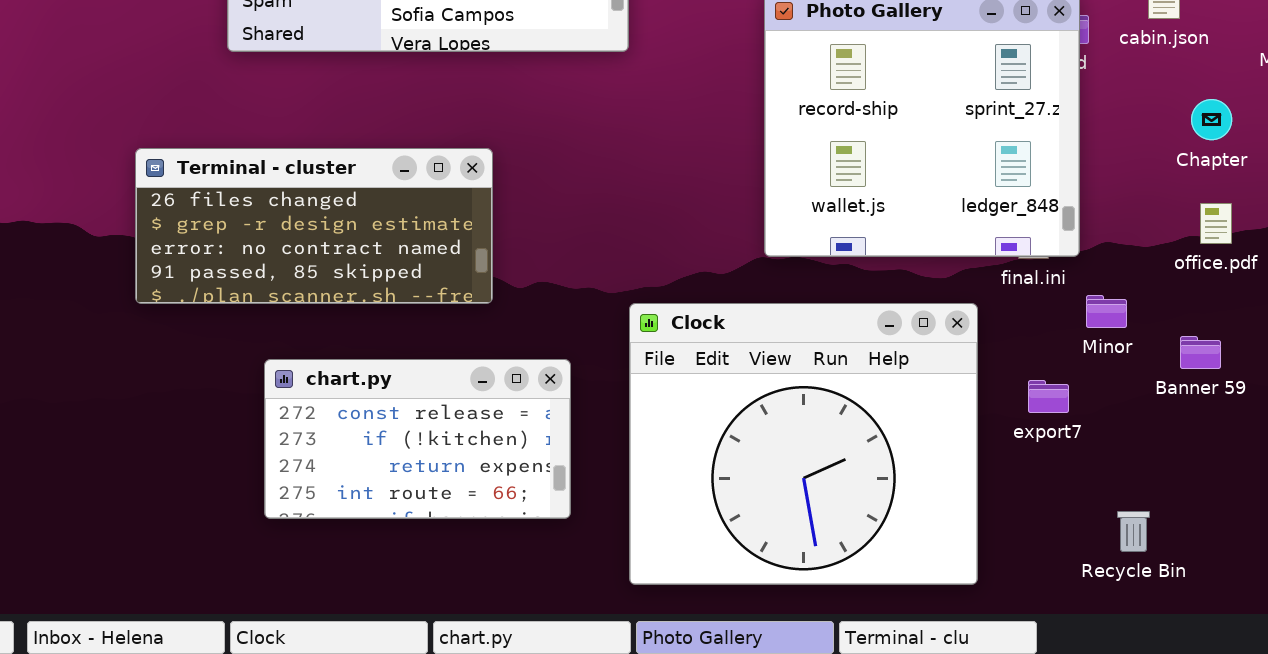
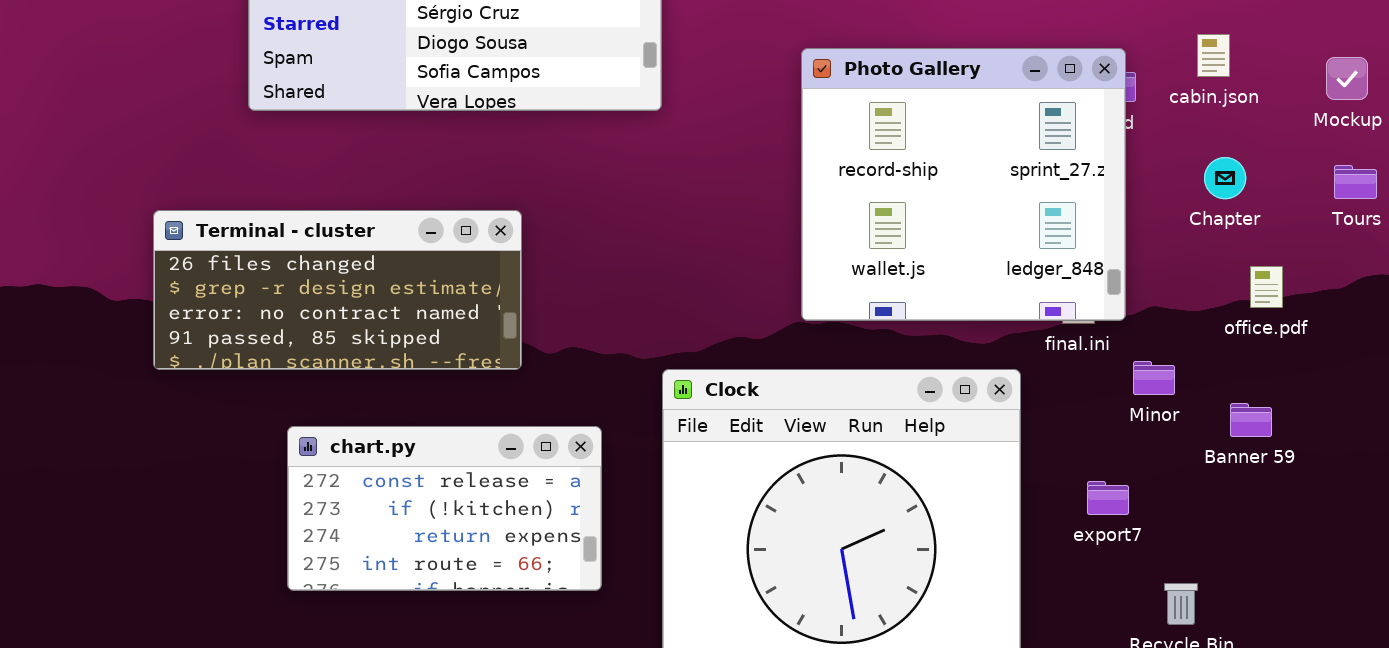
Chapter: [1191,99,1232,140] -> [1204,157,1246,199], moved
export7: [1028,380,1069,413] -> [1087,481,1129,515], moved

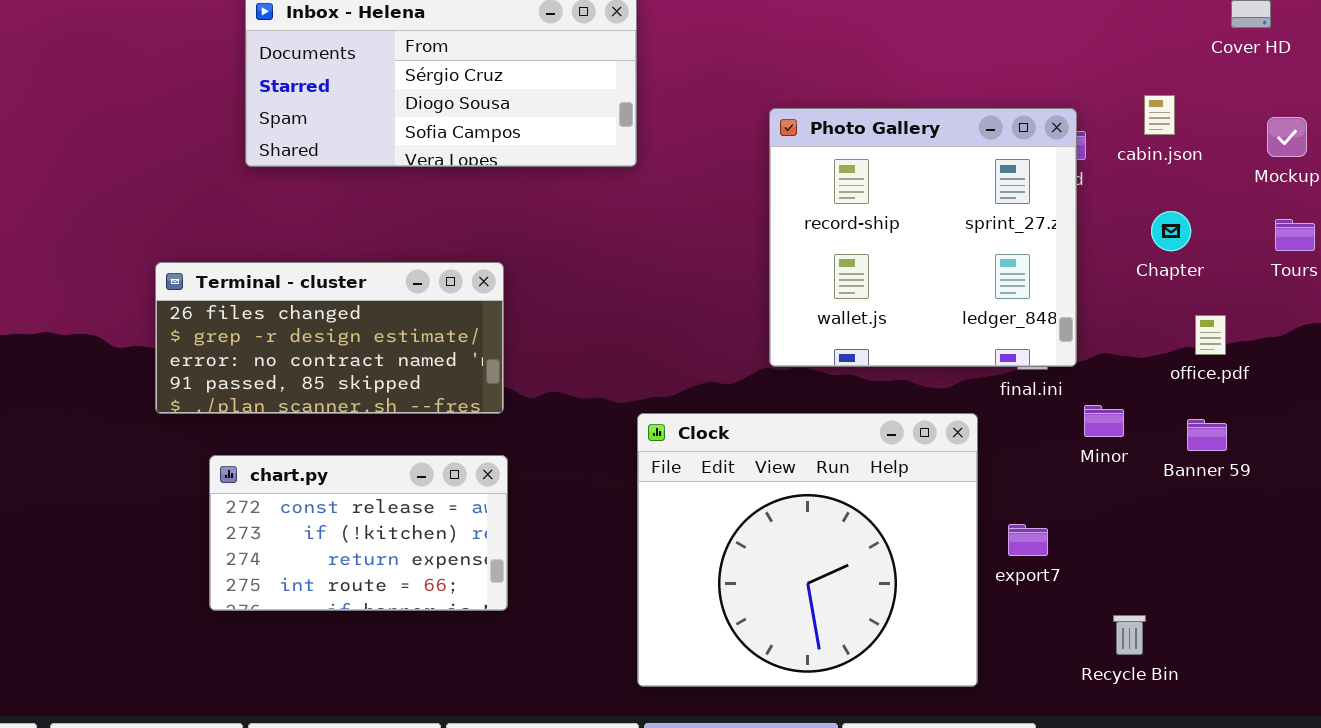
Banner 59: [1230,403,1272,437] -> [1187,419,1227,451], moved
chart.py: [287,426,602,591] -> [209,455,508,611], moved
export7: [1087,481,1129,515] -> [1008,524,1048,556], moved

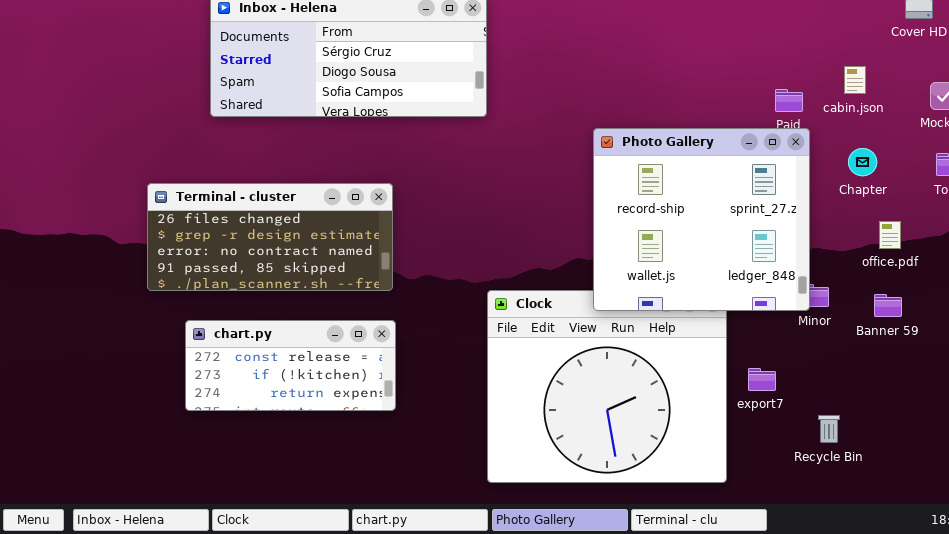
Photo Gallery: [769,108,1077,367] -> [593,128,810,311], moved
chart.py: [209,455,508,611] -> [185,320,396,411], resized
Recycle Bin: [1113,615,1146,655] -> [818,415,840,443], moved

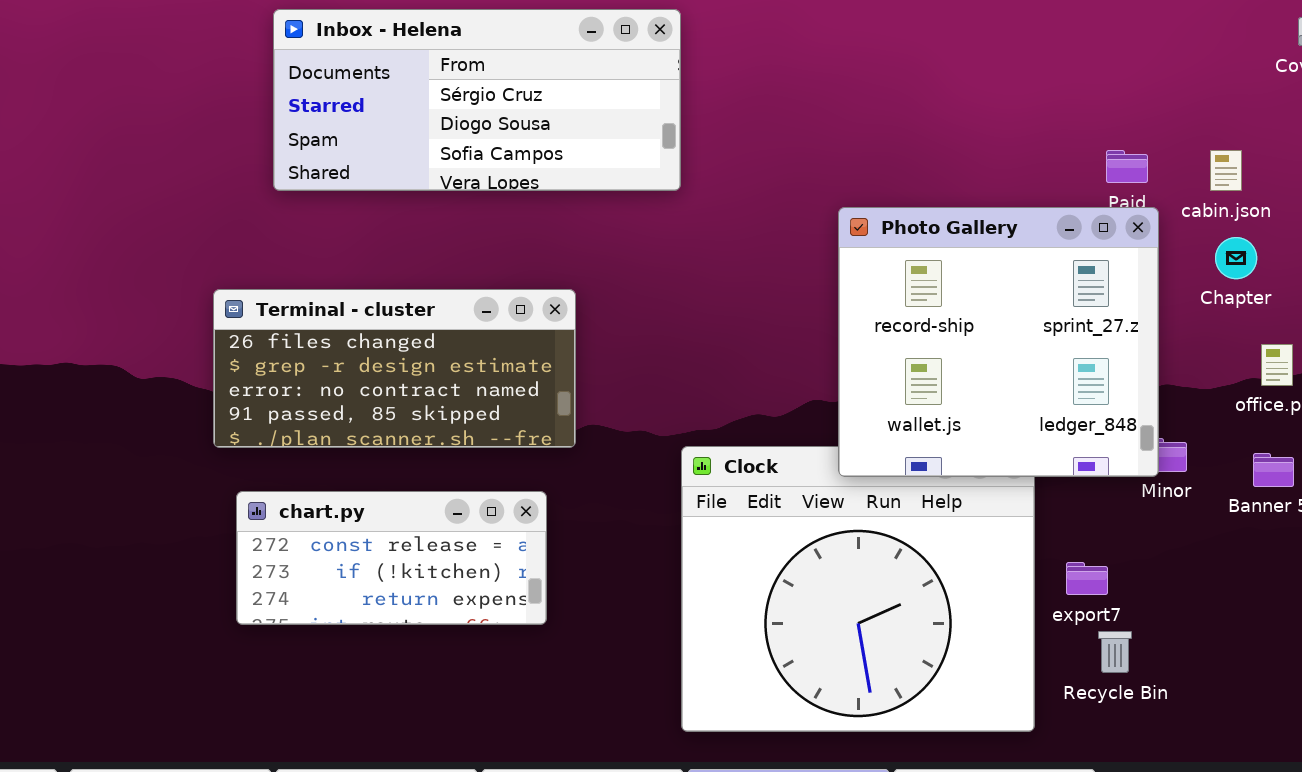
cabin.json: [844,66,866,94] -> [1210,150,1242,191], moved
Terminal - cluster: [147,183,393,291] -> [213,289,576,448], moved
Recycle Bin: [818,415,840,443] -> [1098,631,1132,673], moved

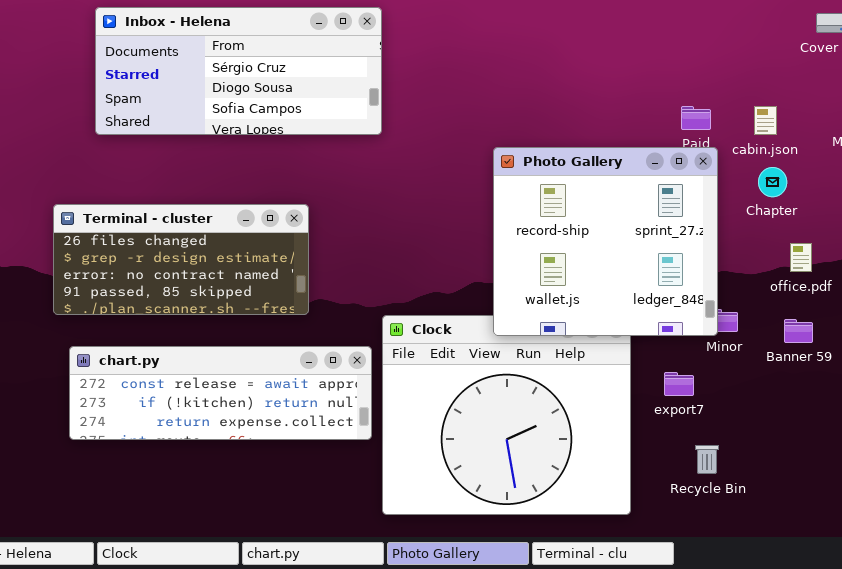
chart.py: [236,491,547,625] -> [69,346,372,440], resized
export7: [1066,562,1108,595] -> [664,372,694,396], moved
Recycle Bin: [1098,631,1132,673] -> [695,445,719,474], moved

